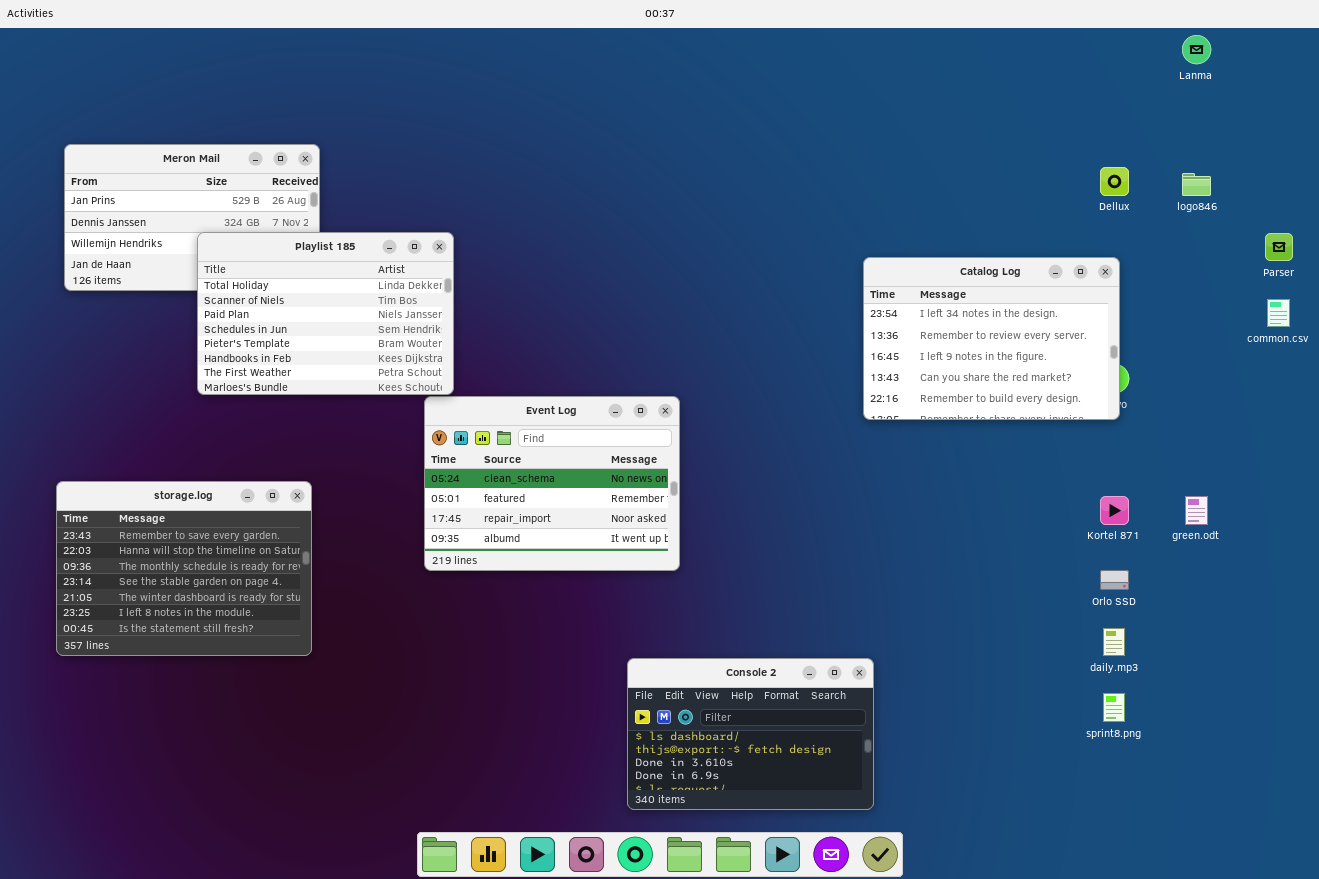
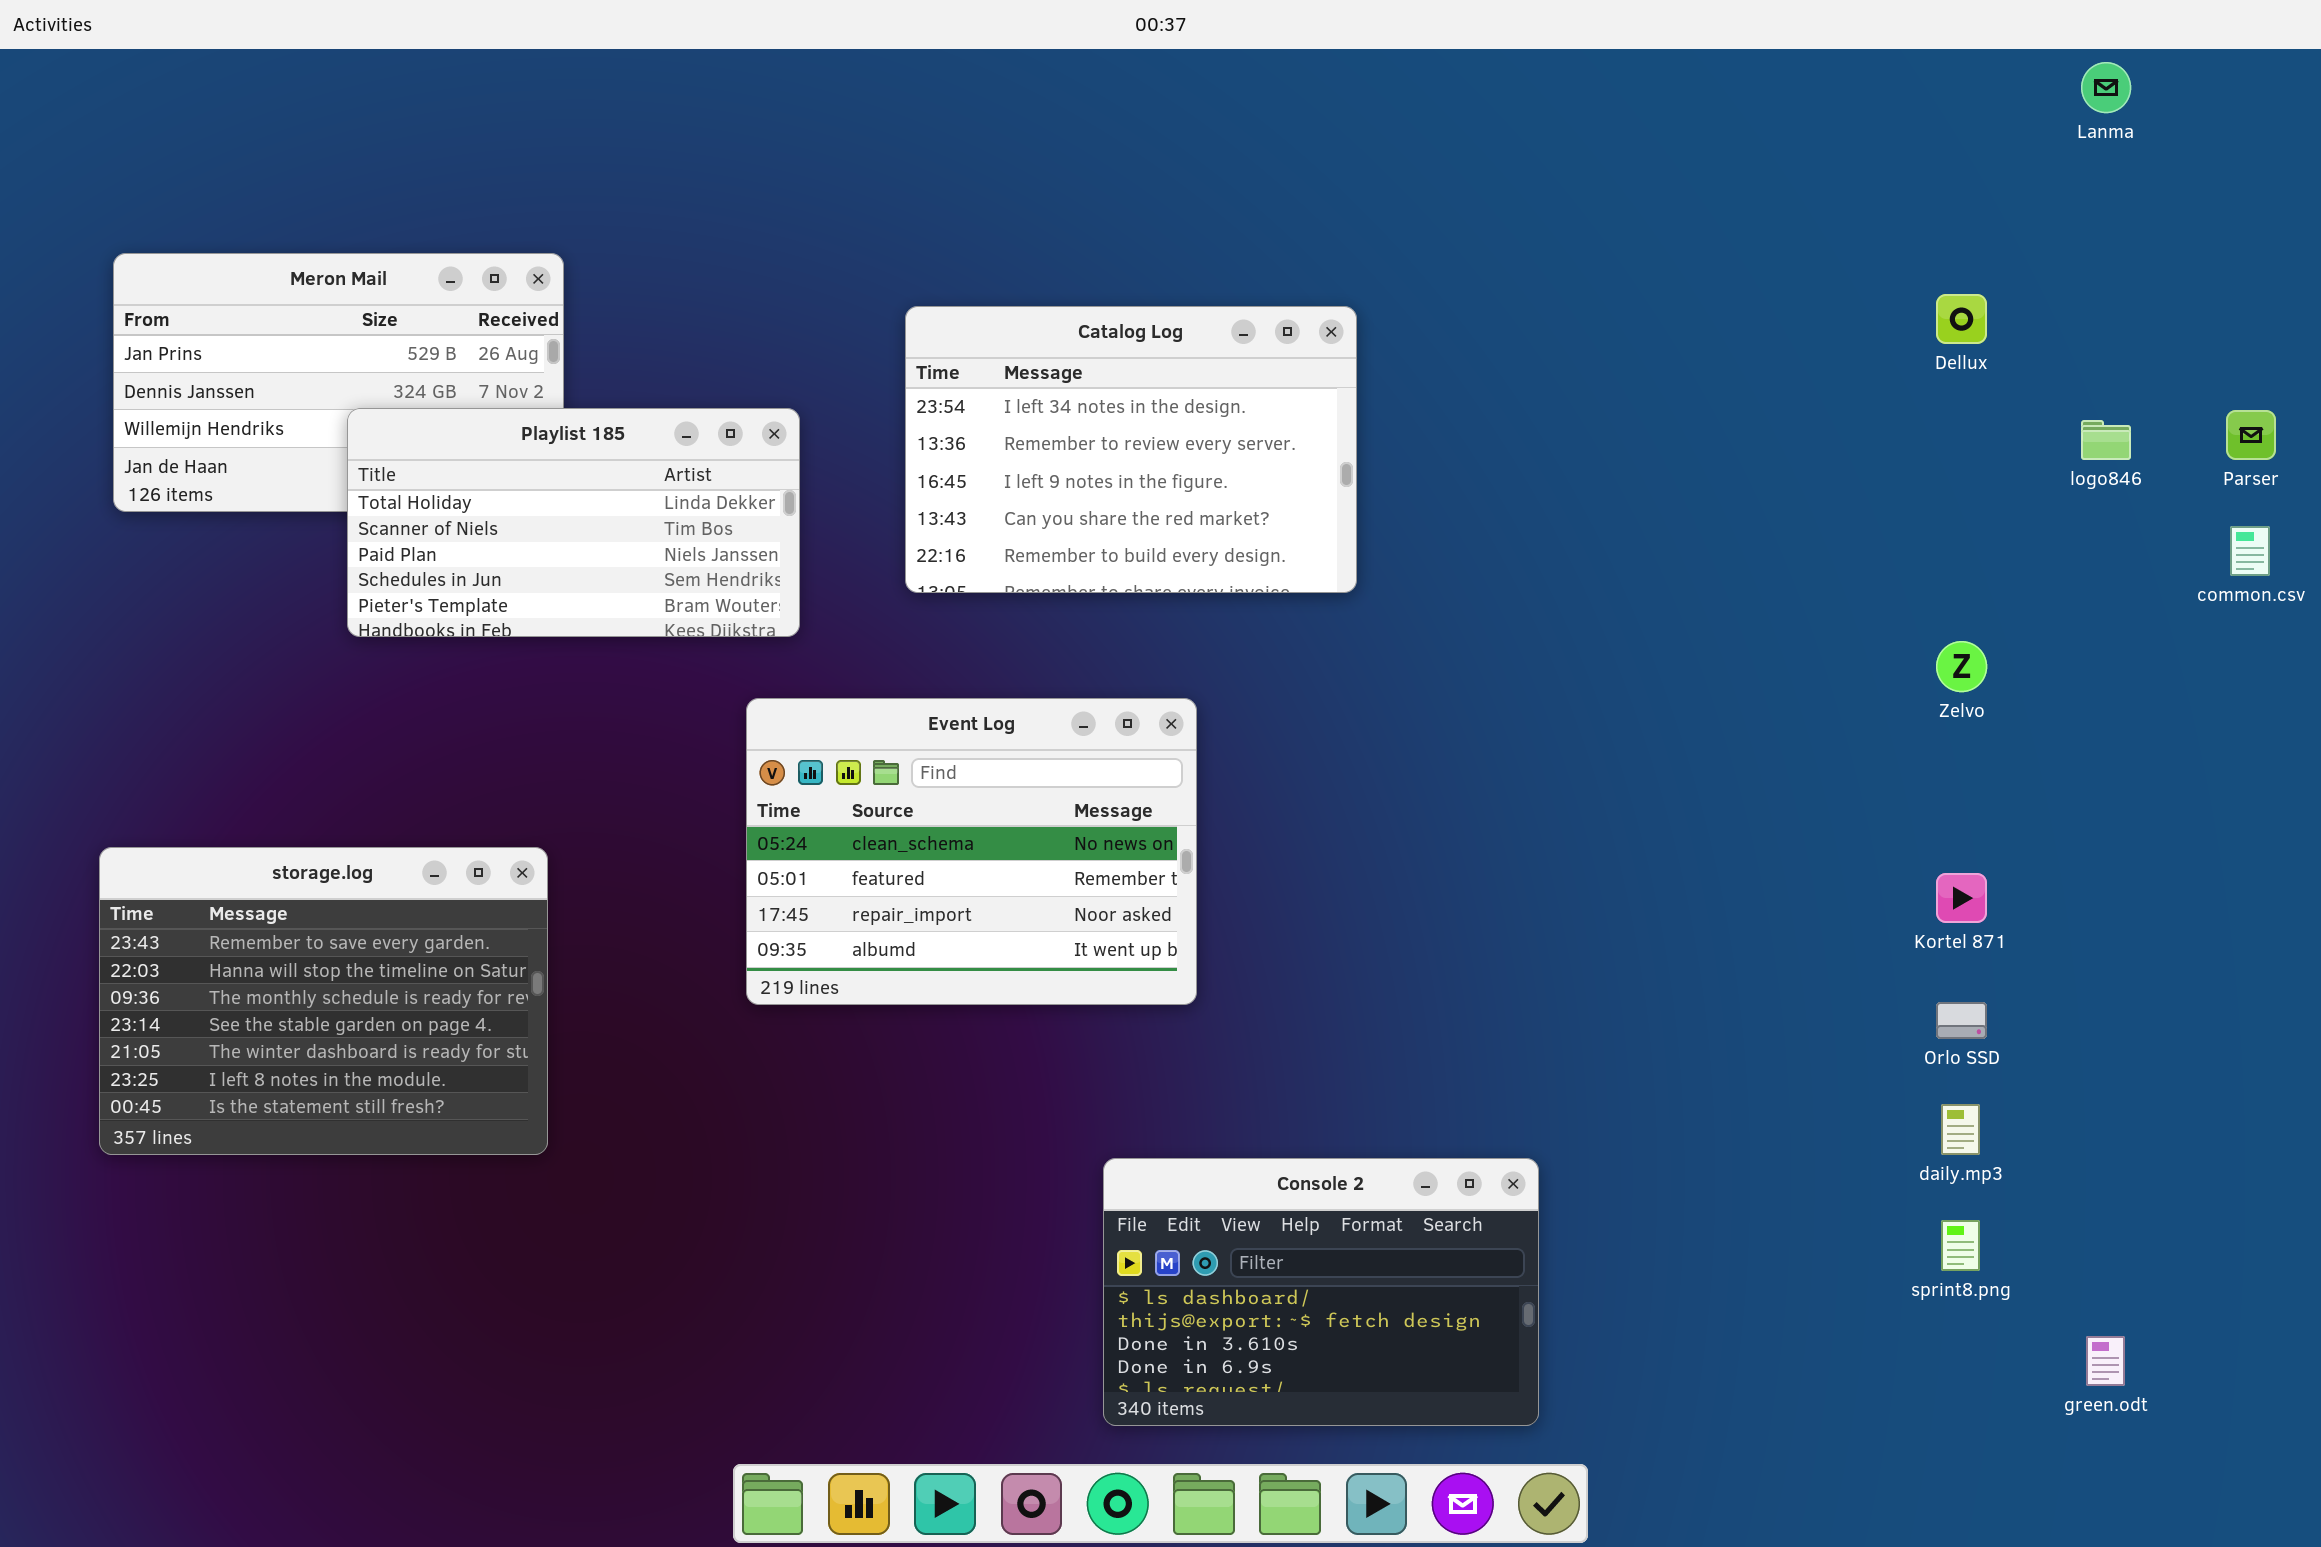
logo846: [1182,173,1211,196] -> [2081,420,2131,460], moved
Playlist 185: [197,232,454,395] -> [347,408,800,637], resized
Catalog Log: [863,257,1120,420] -> [905,306,1357,593], moved
green.odt: [1185,496,1208,525] -> [2086,1336,2125,1386], moved

